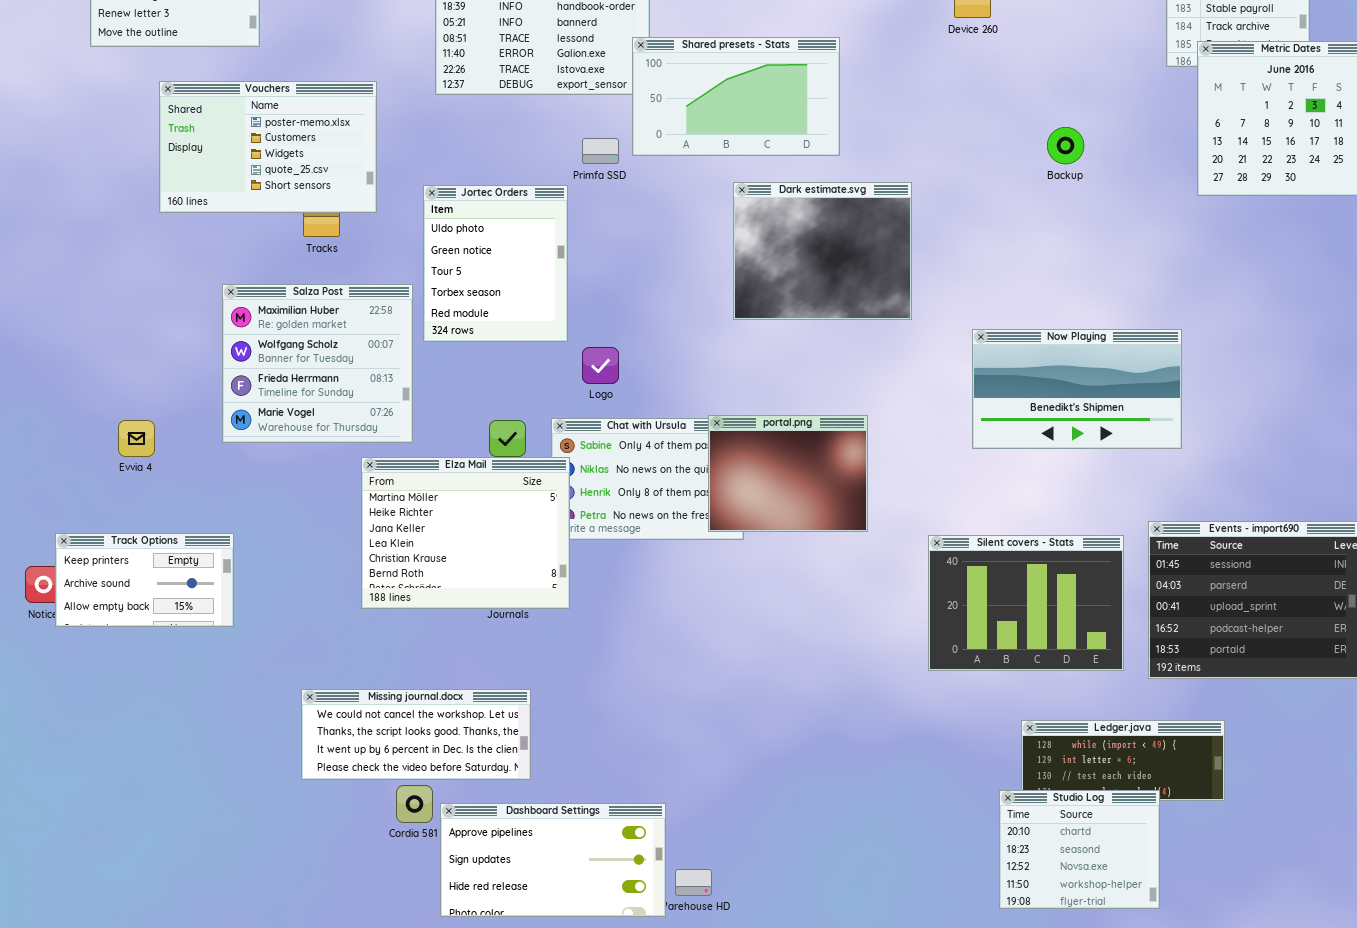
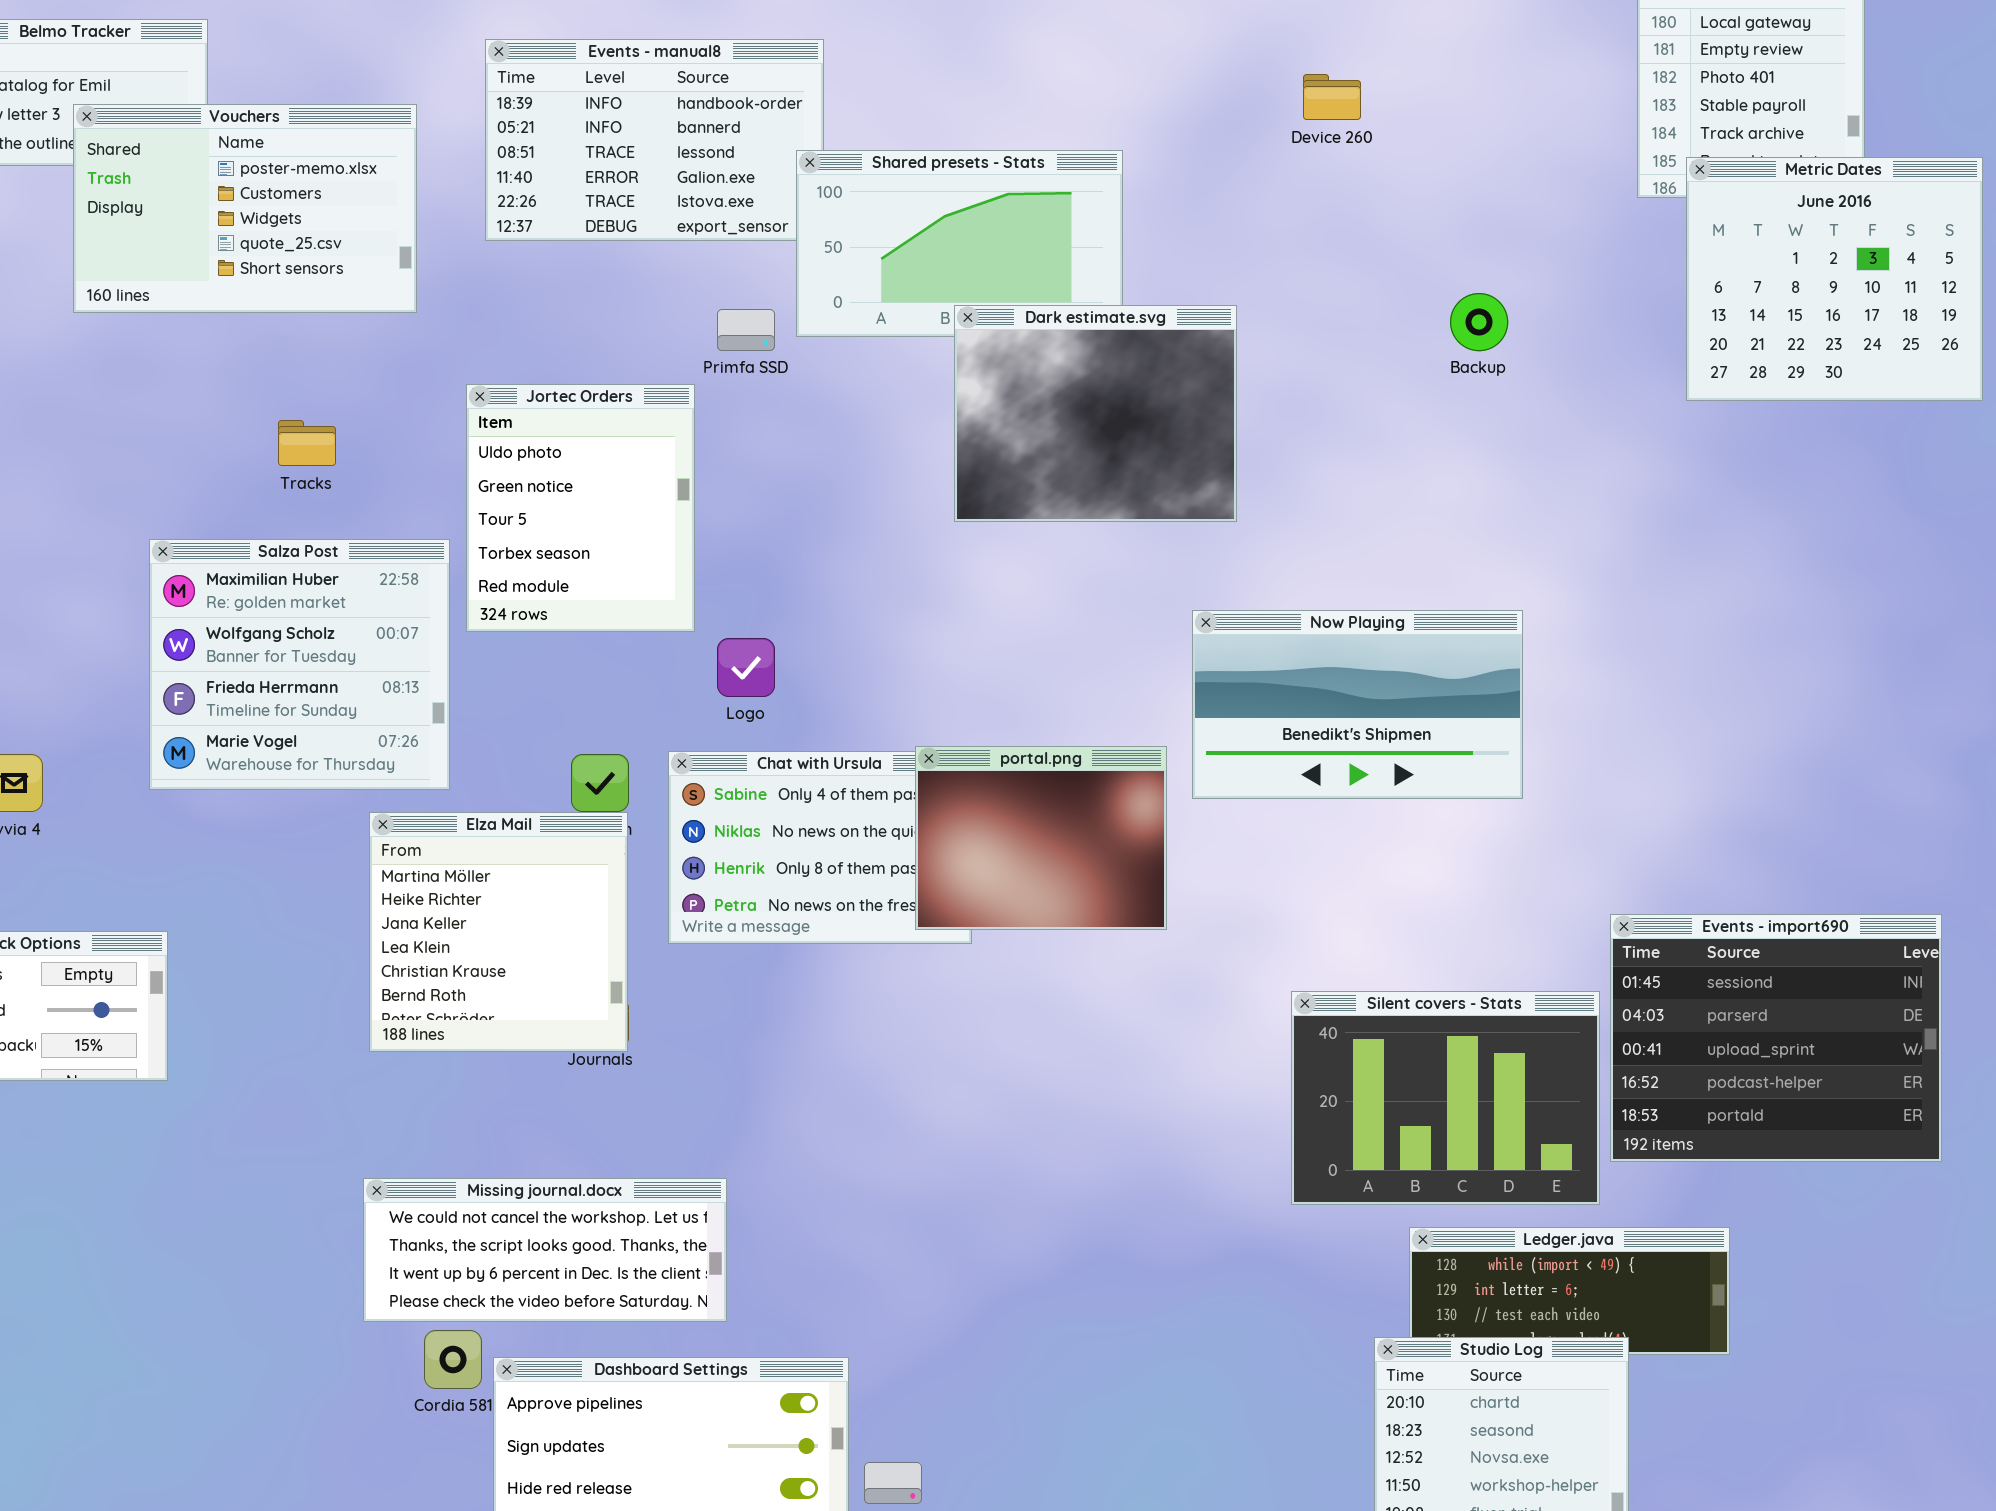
Vouchers: [159,81,377,213] -> [73,104,417,313], moved
Dark estimate.svg: [733,182,912,320] -> [954,305,1237,522], moved
Now Playing: [972,329,1182,449] -> [1192,610,1523,799], moved
Elza Mail: [361,457,570,609] -> [369,812,628,1052], resized
Silent covers - Stats: [928,535,1124,671] -> [1291,991,1600,1205], moved
Missing journal.docx: [301,689,531,780] -> [363,1178,727,1322], moved

